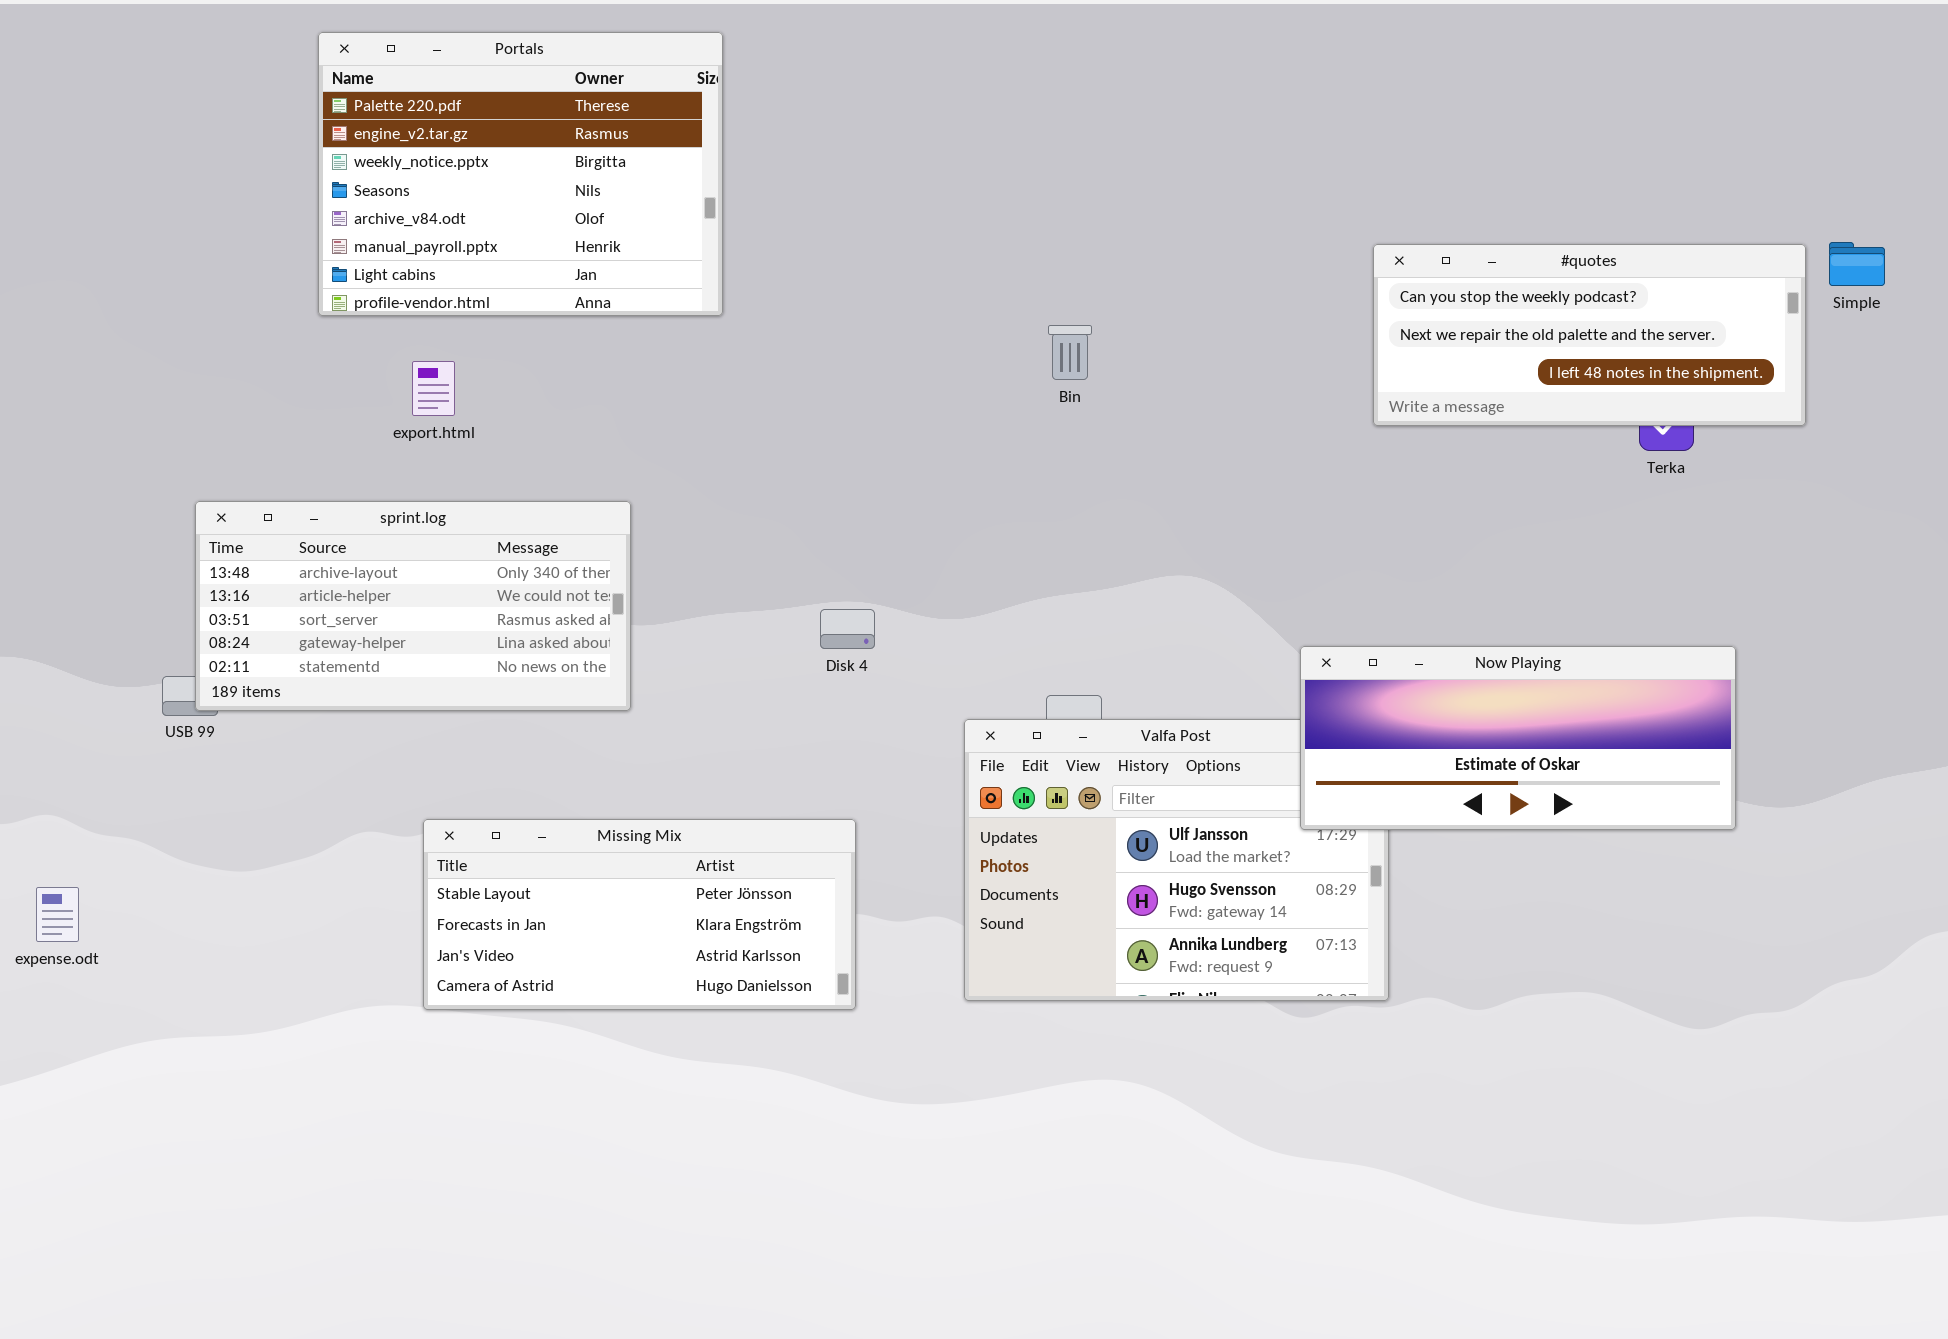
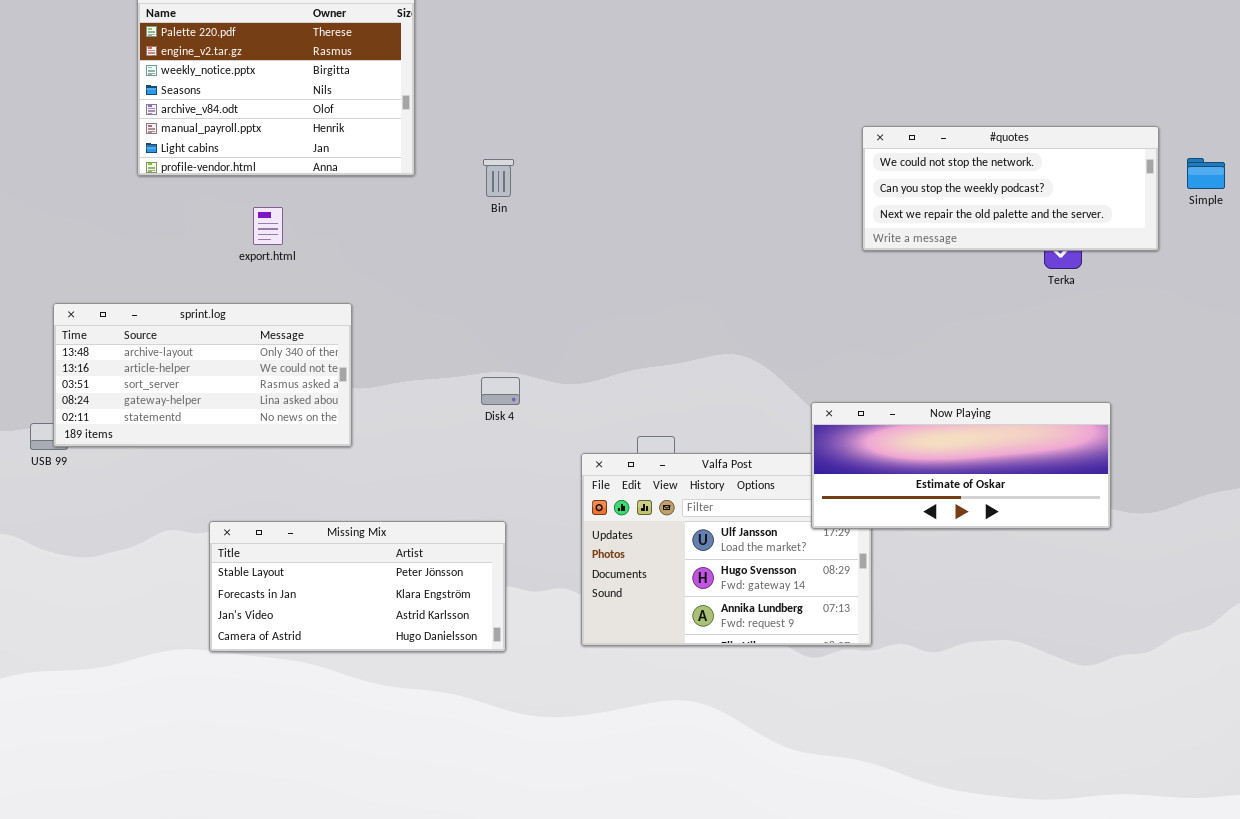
Simple: [1829,242,1885,286] -> [1187,158,1225,189], moved
#quotes: [1373,244,1806,426] -> [862,126,1159,251], scrolled up 1 row
Bin: [1048,325,1092,380] -> [483,159,514,197], moved
export.html: [412,361,455,416] -> [253,207,283,245], moved

